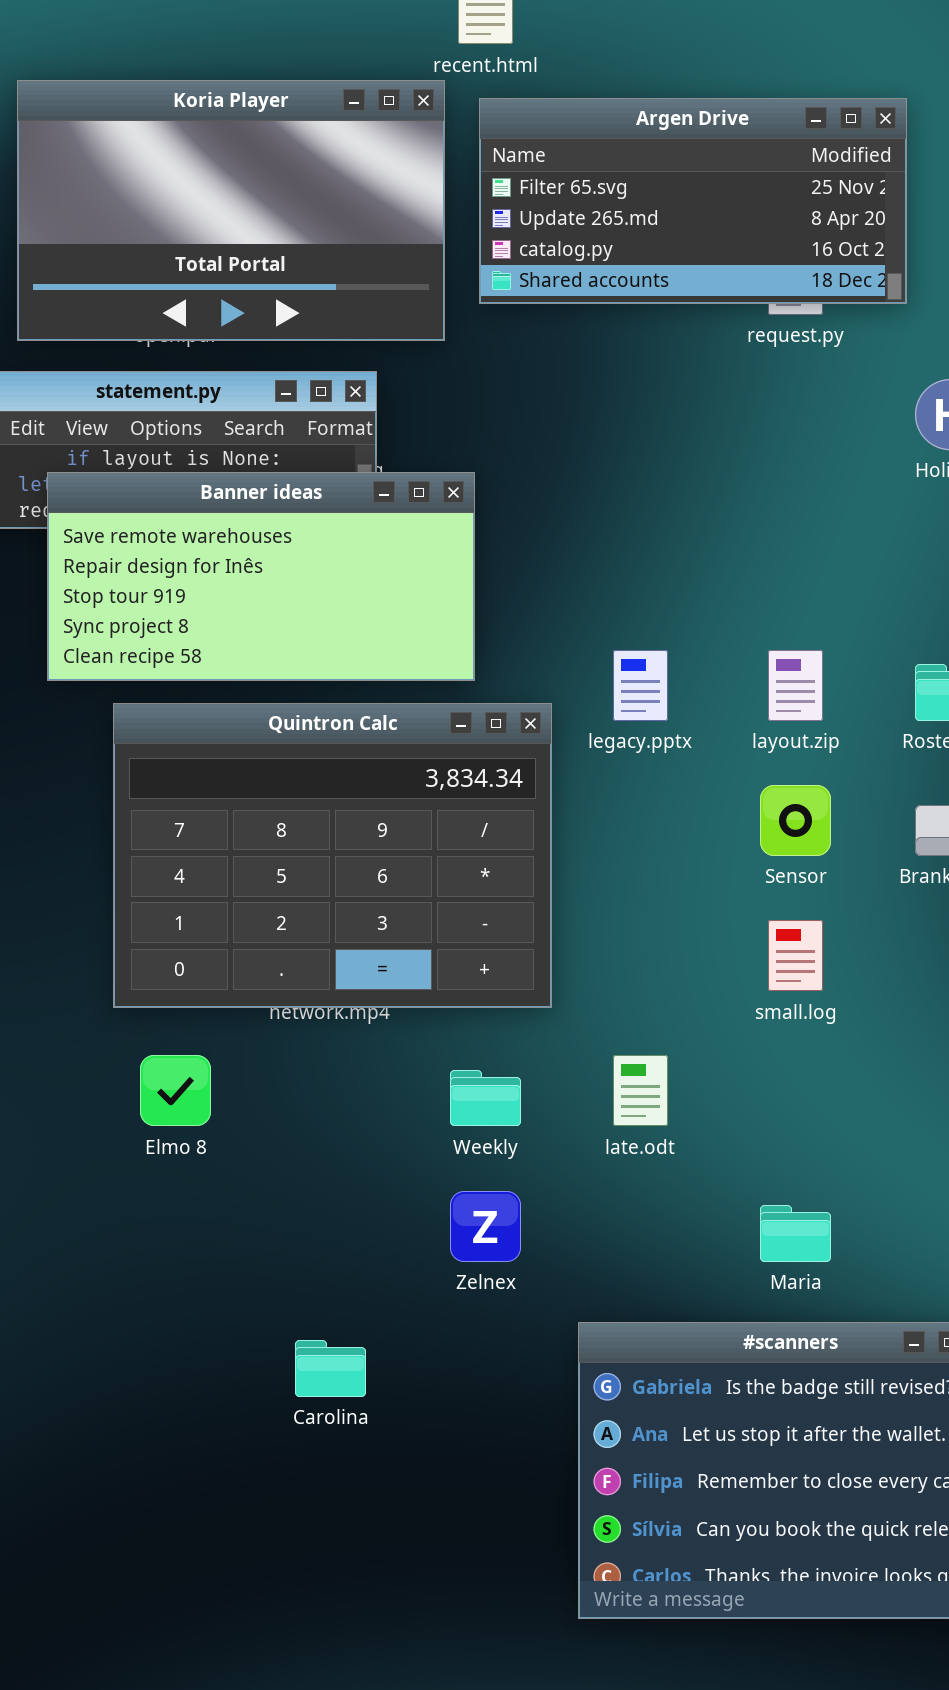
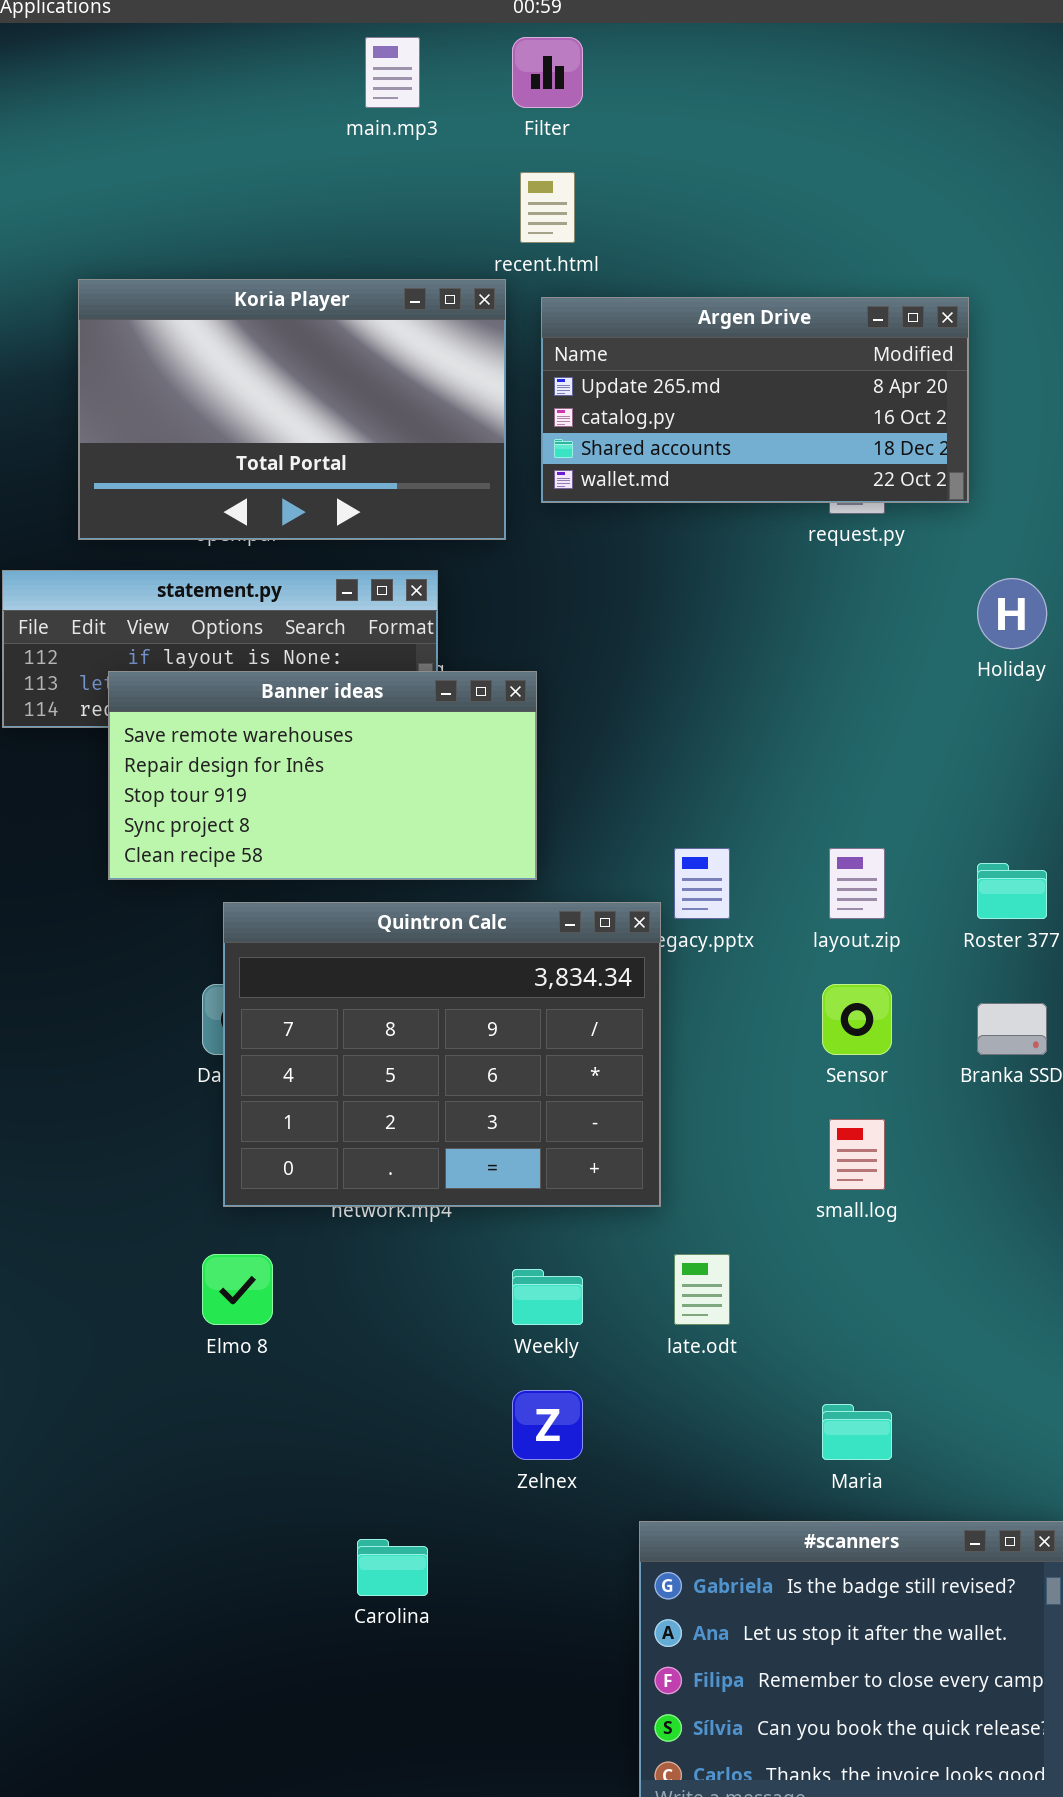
Argen Drive: [479,98,907,304] -> [541,297,969,503], scrolled down 1 row
Quintron Calc: [113,703,552,1008] -> [223,902,661,1207], moved

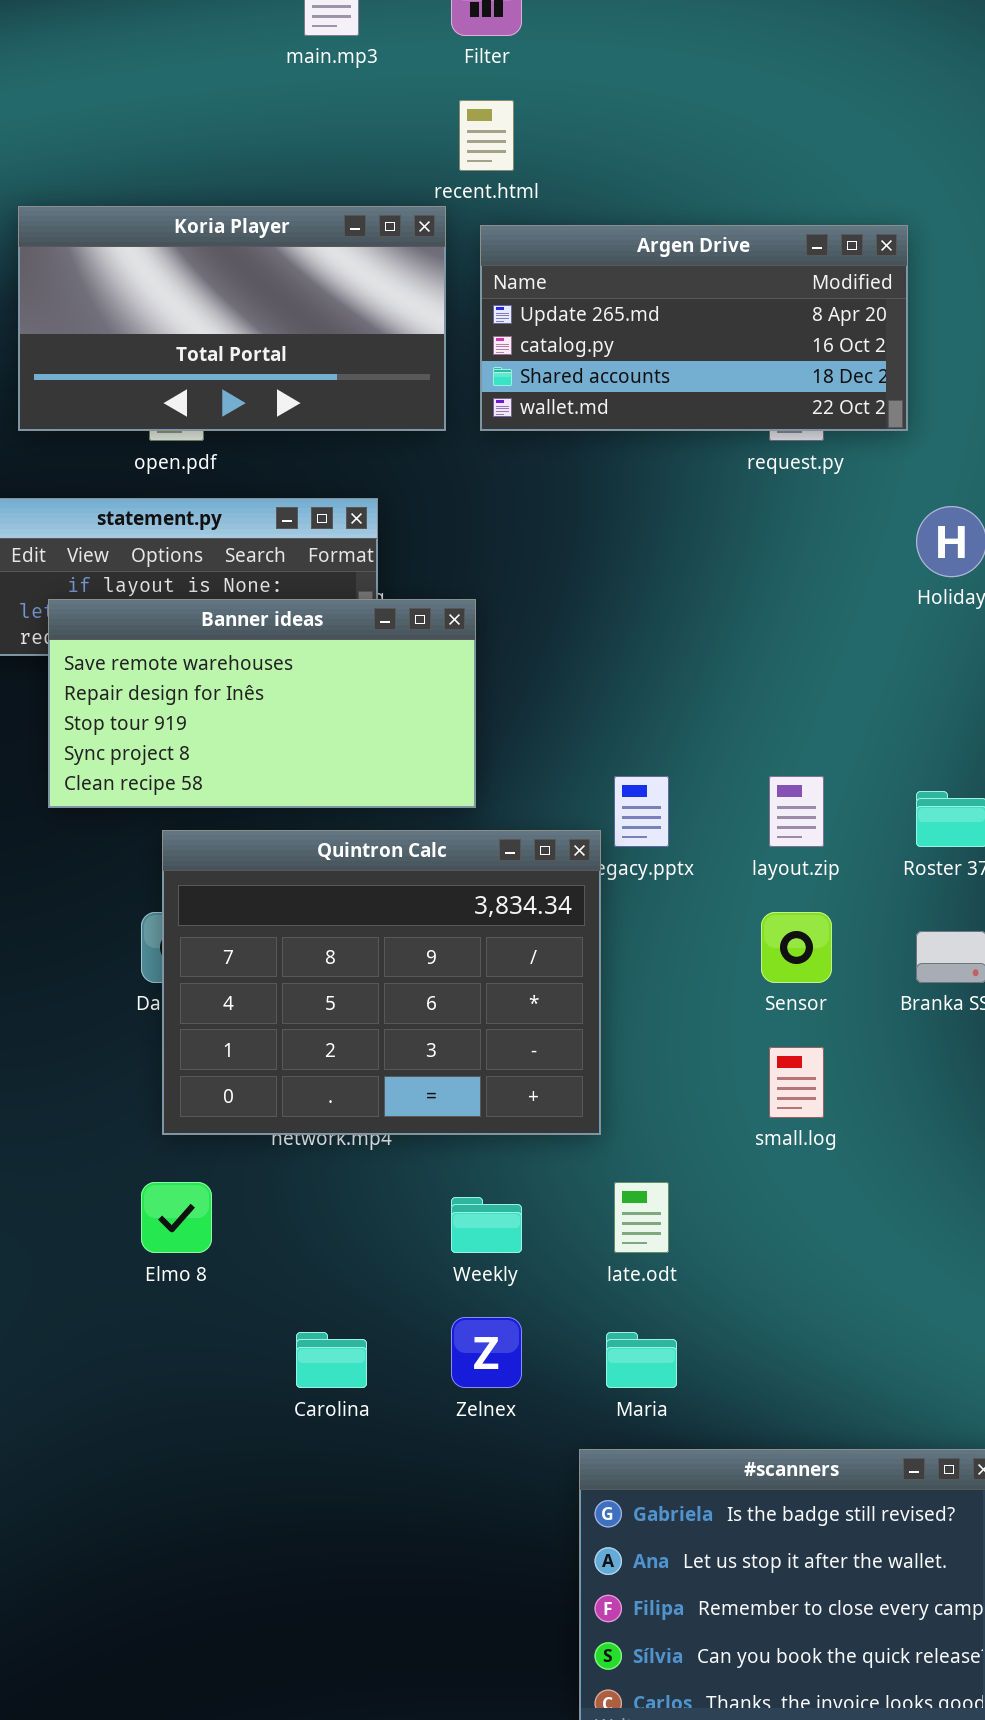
Koria Player: [78,279,506,540] -> [18,206,446,431], resized
Maria: [822,1404,892,1460] -> [606,1332,677,1388], moved
Carolina: [357,1539,428,1596] -> [296,1332,367,1388], moved

